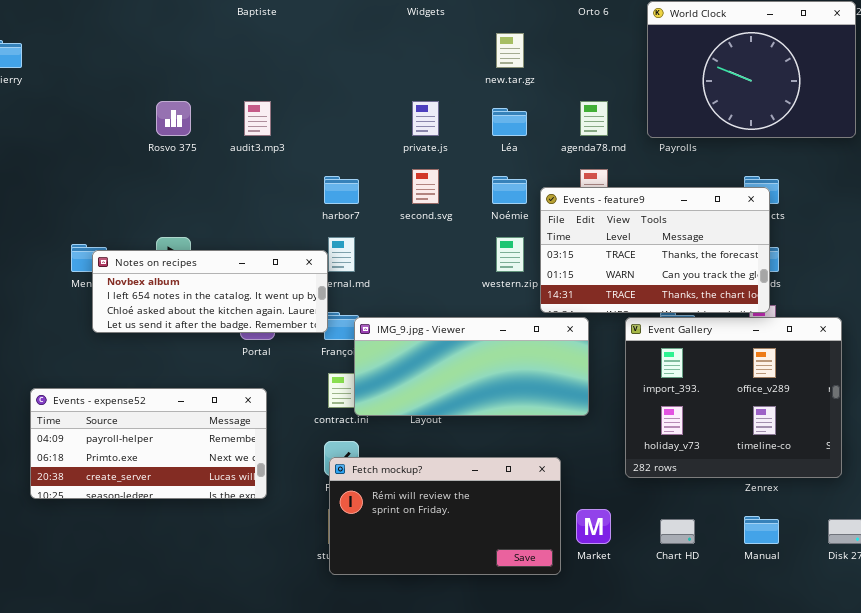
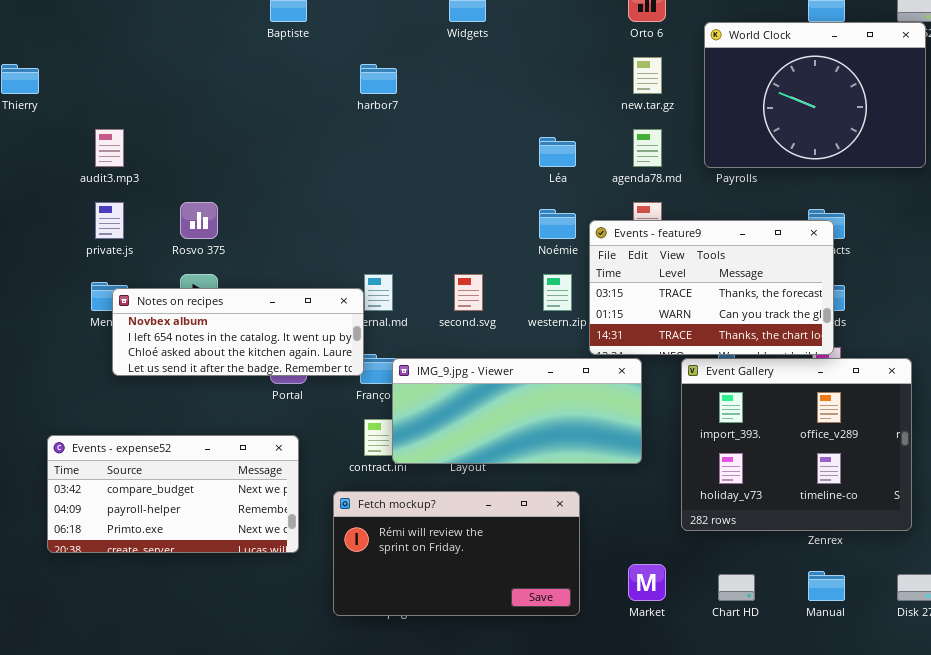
new.tar.gz: [496,33,524,68] -> [633,57,662,94], moved
Rosvo 375: [156,101,191,136] -> [180,202,218,239], moved
audit3.mp3: [244,101,271,136] -> [95,129,124,167], moved
private.js: [412,101,439,136] -> [95,202,124,239], moved
second.svg: [412,169,439,204] -> [454,274,483,311], moved
harbor7: [324,176,359,204] -> [360,64,397,94], moved
Events - expense52: [30,388,267,499] -> [47,435,299,553], scrolled up 1 row
Fetch mockup?: [329,457,561,575] -> [333,491,580,616], moved

